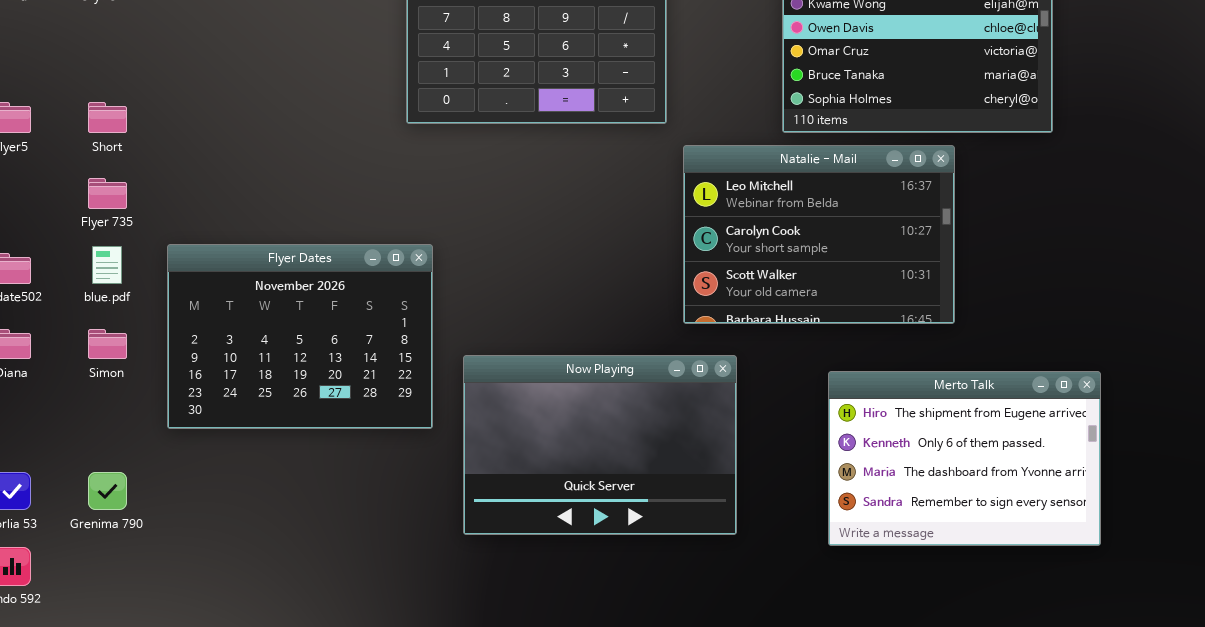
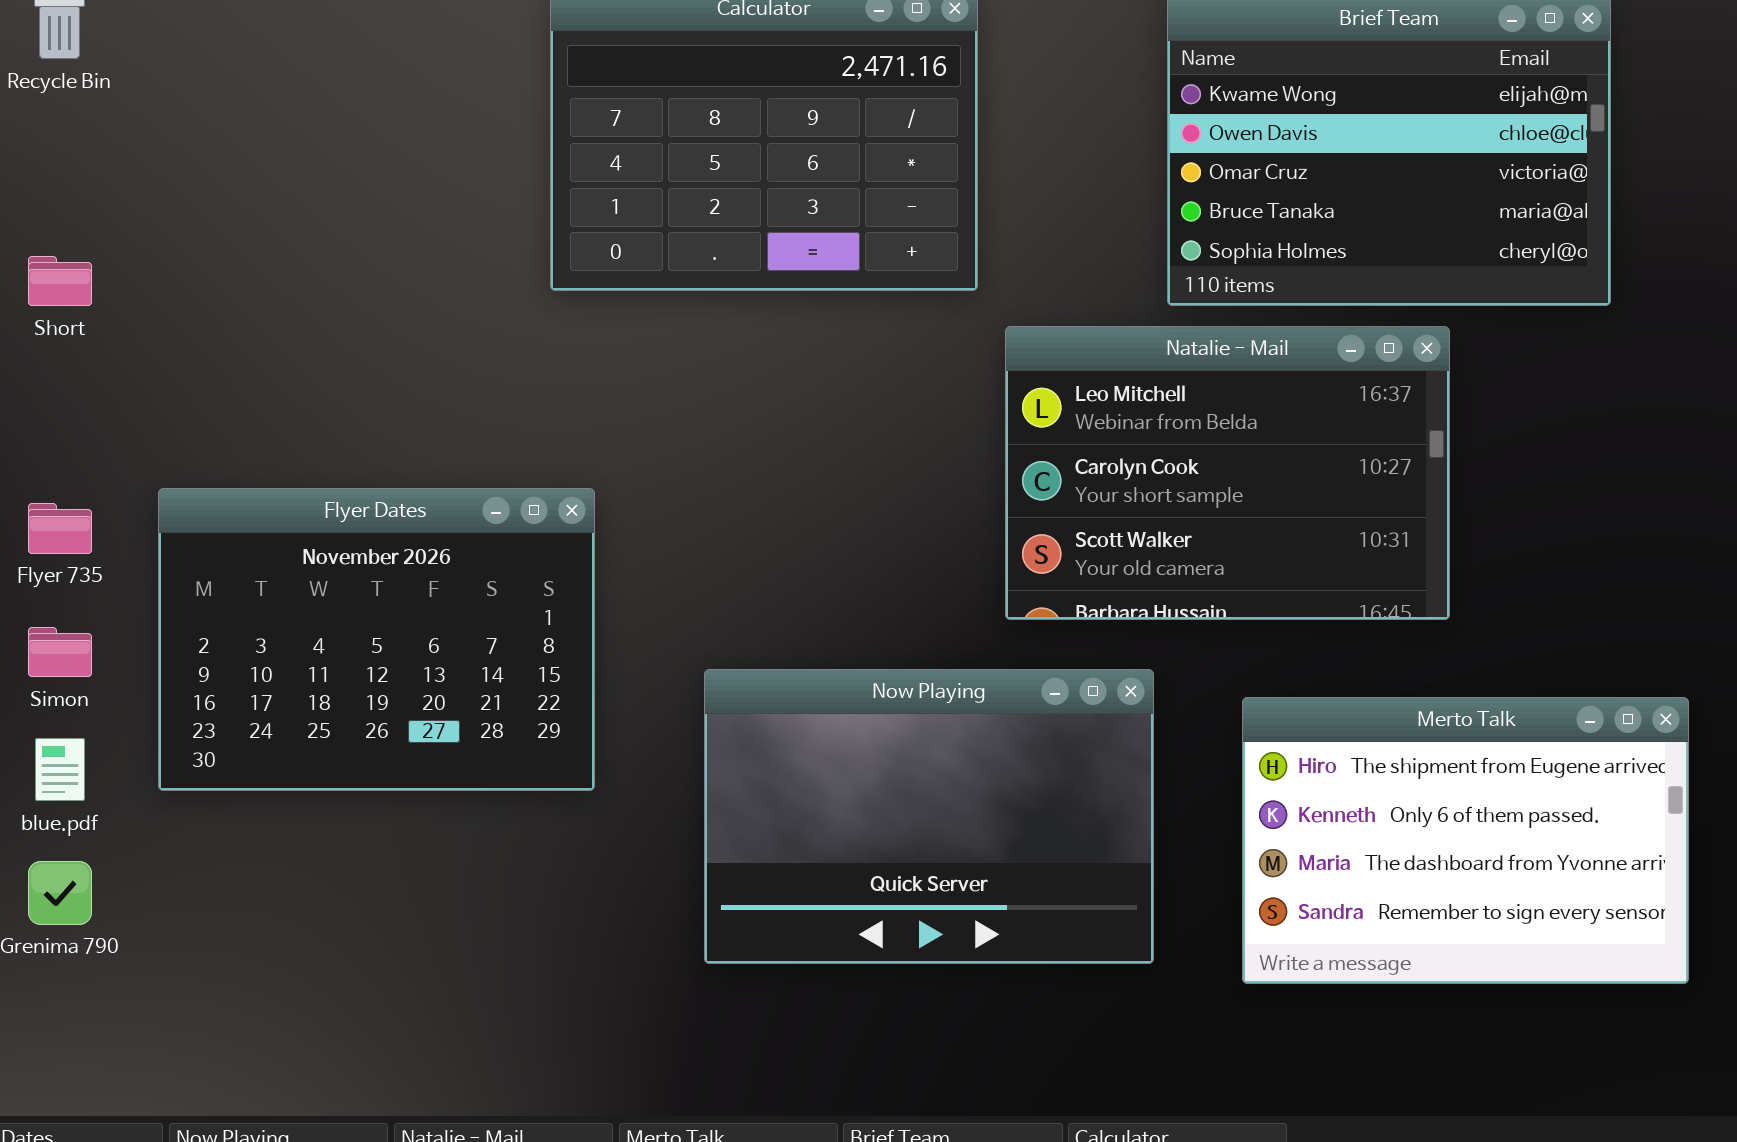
Flyer 735: [88,178,127,209] -> [28,503,92,554], moved
blue.pdf: [92,246,122,284] -> [35,738,85,801], moved
Now Playing: [463,355,737,535] -> [704,669,1154,964], moved

